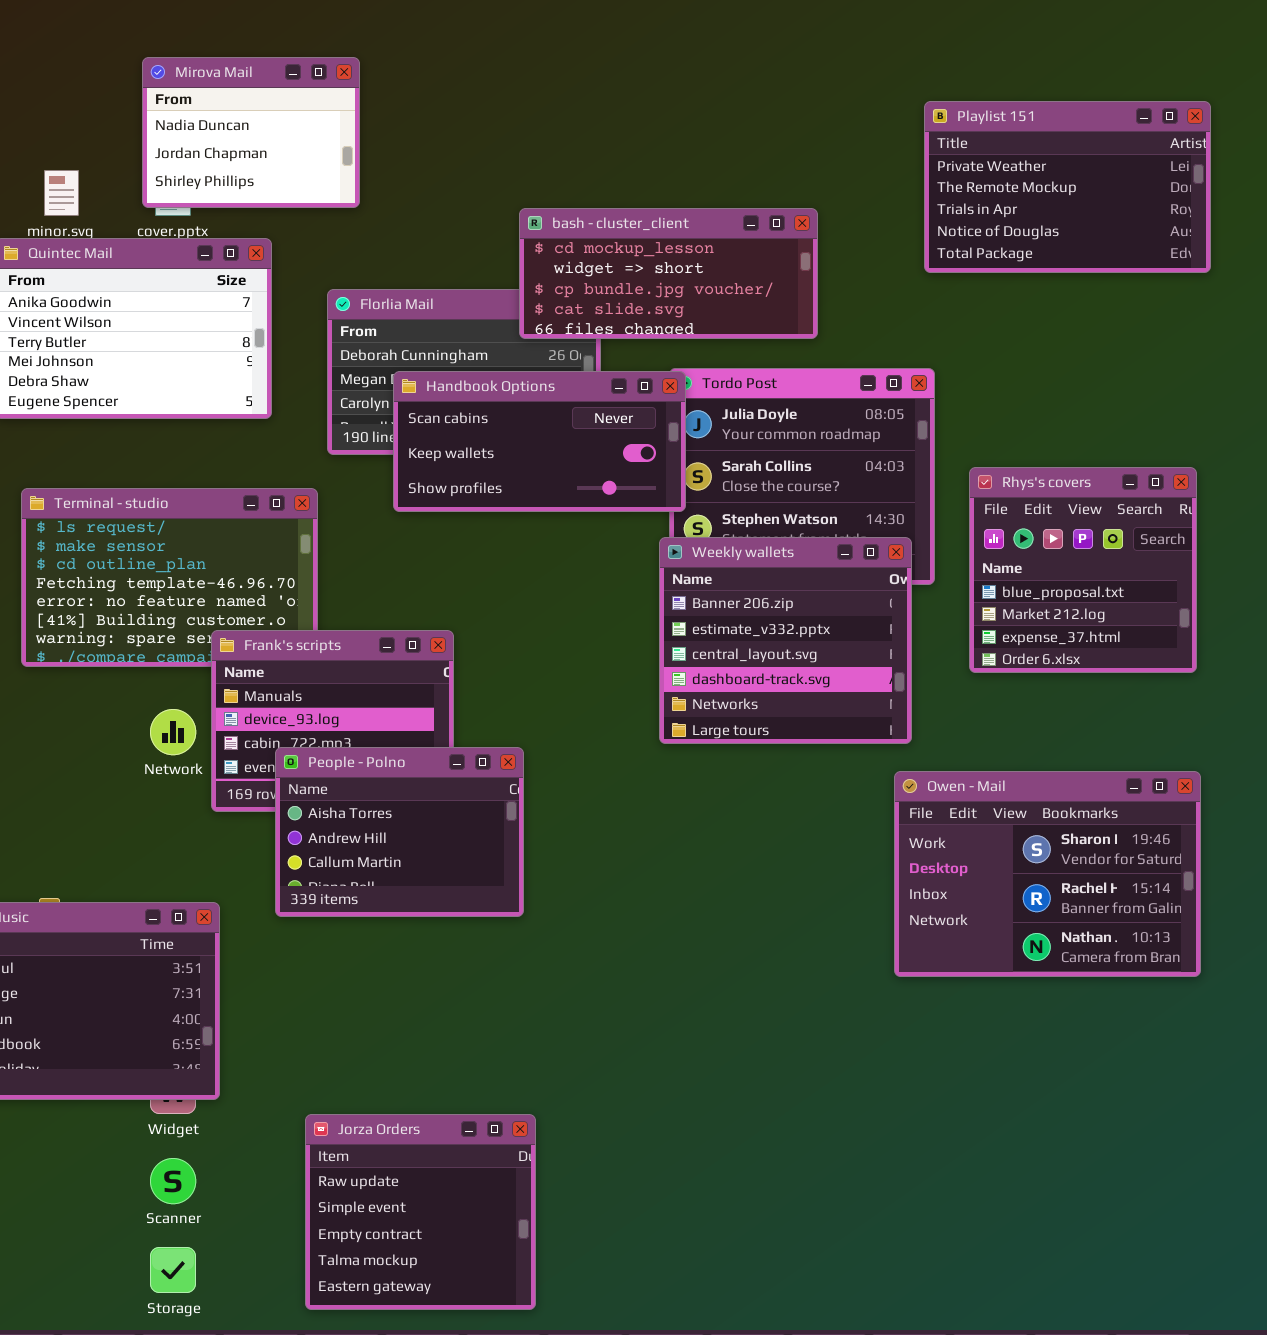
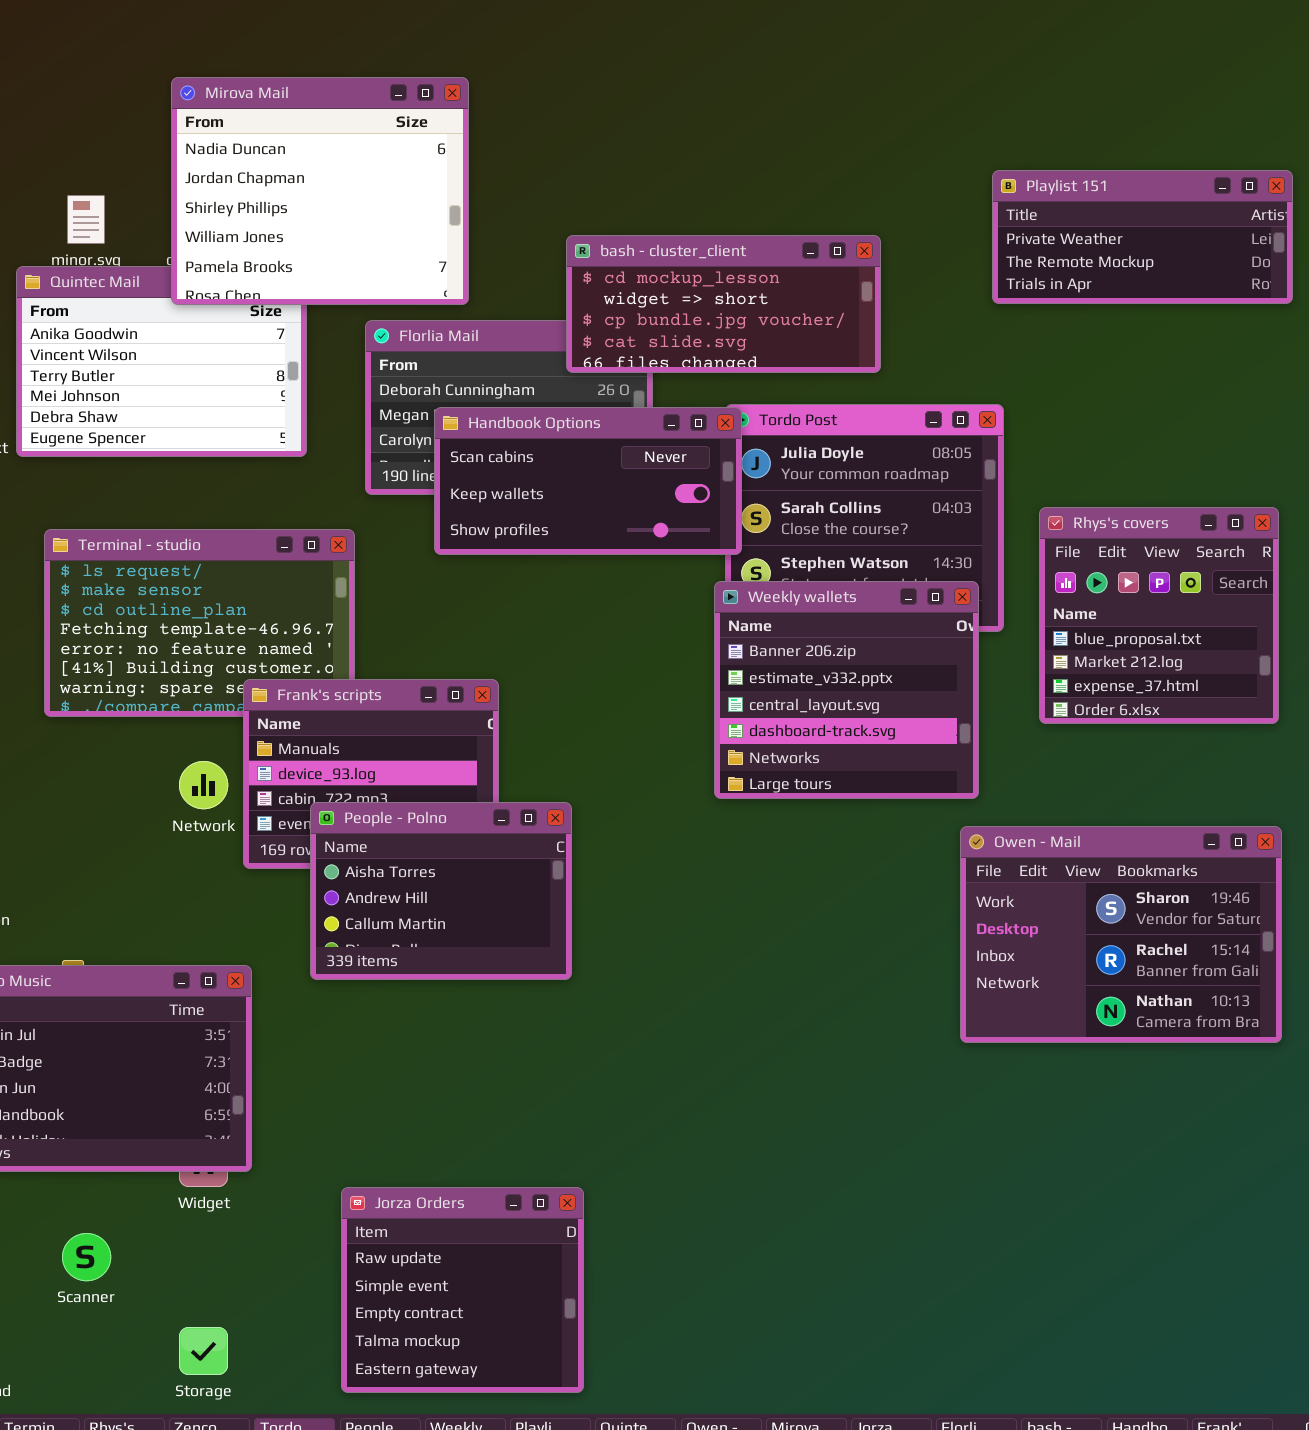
Mirova Mail: [142,57,360,208] -> [171,77,469,305], resized
Playlist 151: [924,101,1211,273] -> [992,170,1293,304], resized
Scanner: [150,1158,196,1204] -> [62,1233,111,1281], moved

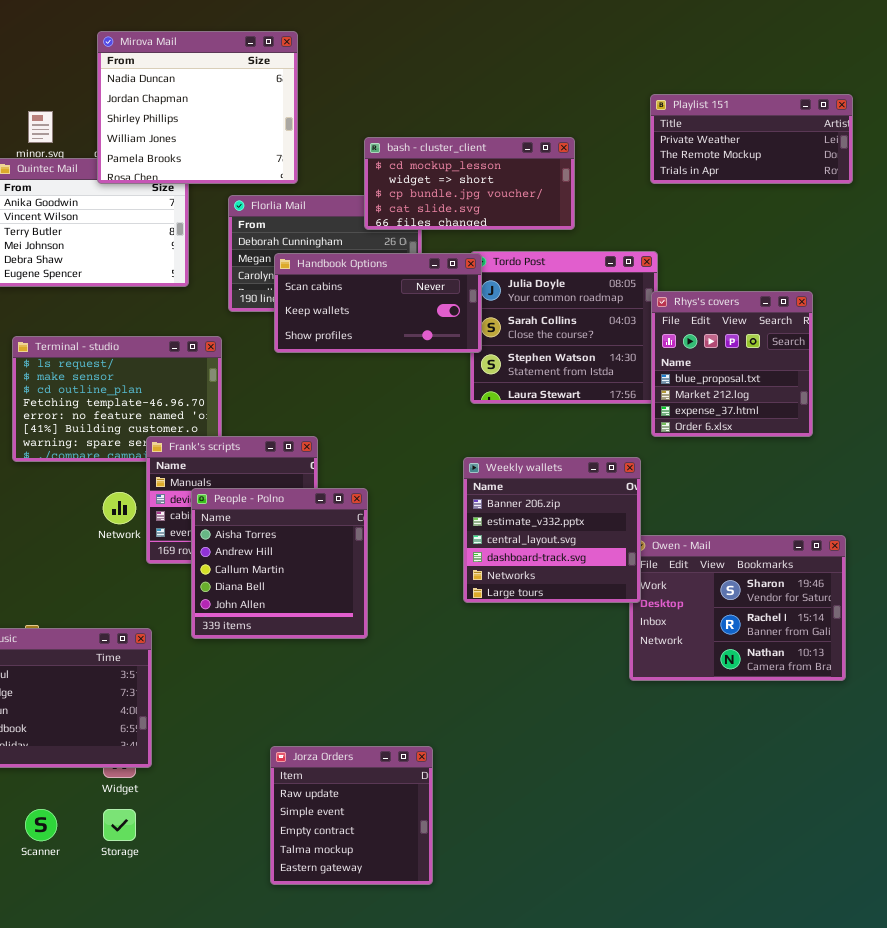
Rhys's covers: [1039,507,1279,724] -> [651,291,813,437], moved
Weekly wallets: [714,581,979,799] -> [463,457,641,603], moved
People - Polno: [310,802,572,980] -> [191,488,368,639], resized
Jorza Orders: [341,1187,584,1393] -> [270,746,433,885], moved
Storage: [179,1327,228,1375] -> [103,809,136,841], moved

